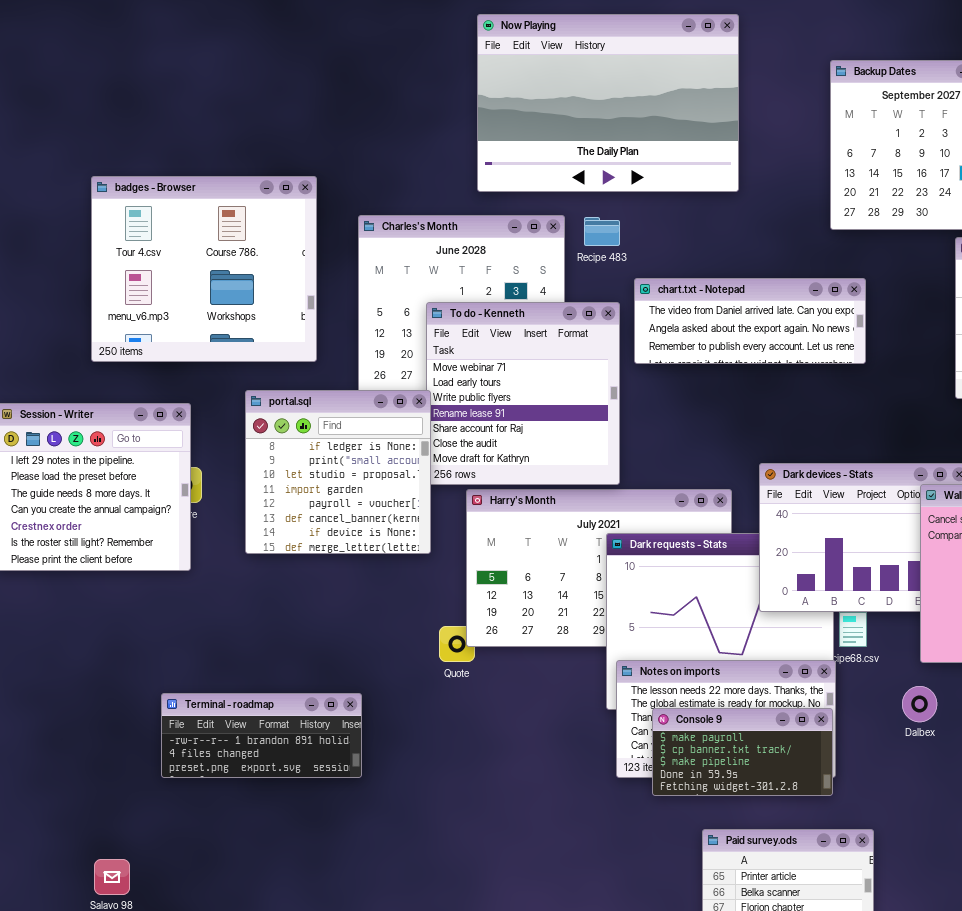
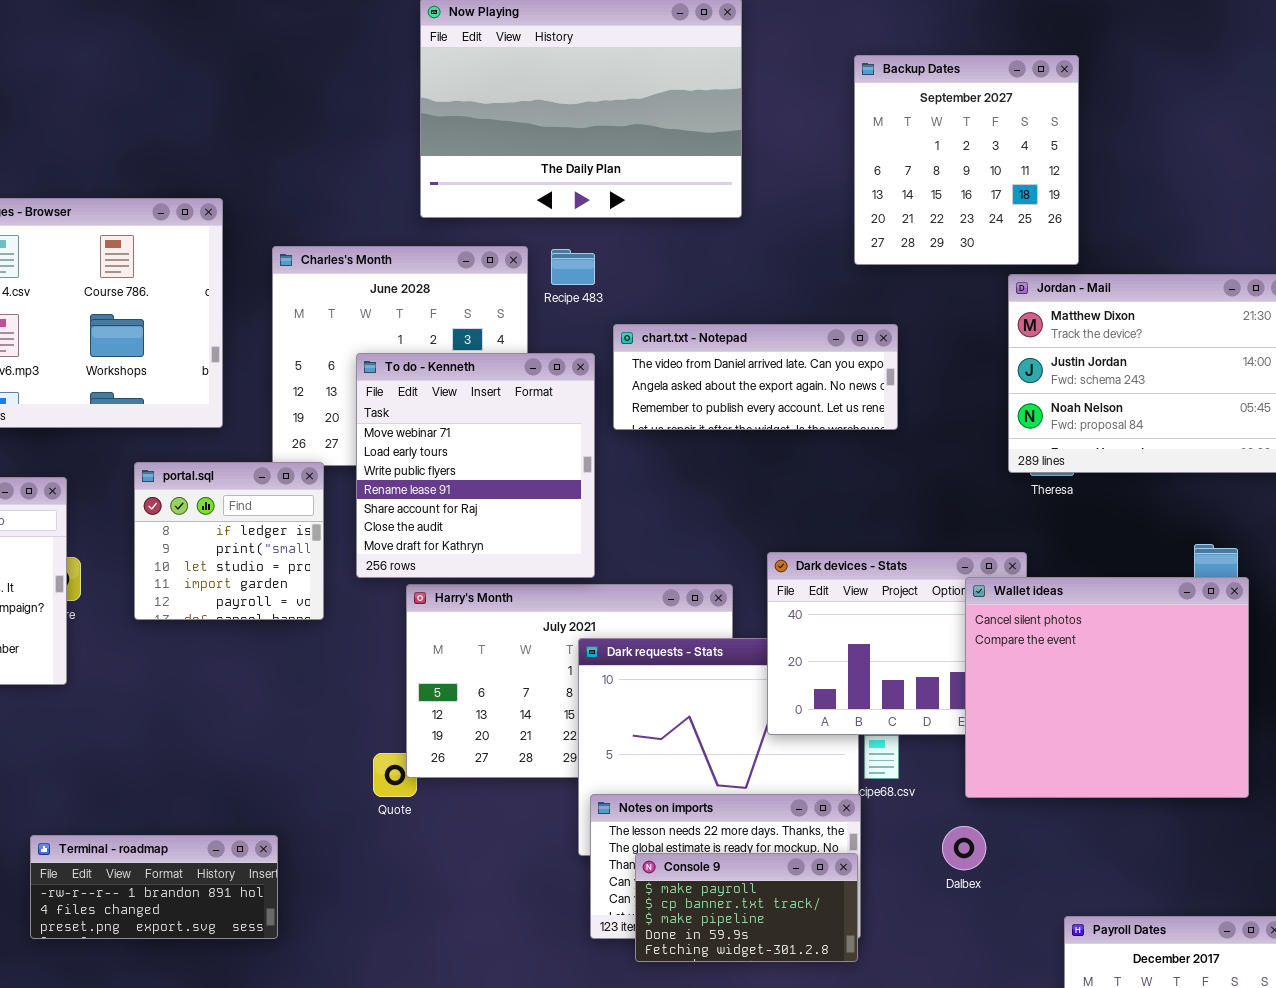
portal.sql: [245,390,431,554] -> [134,462,324,620], resized

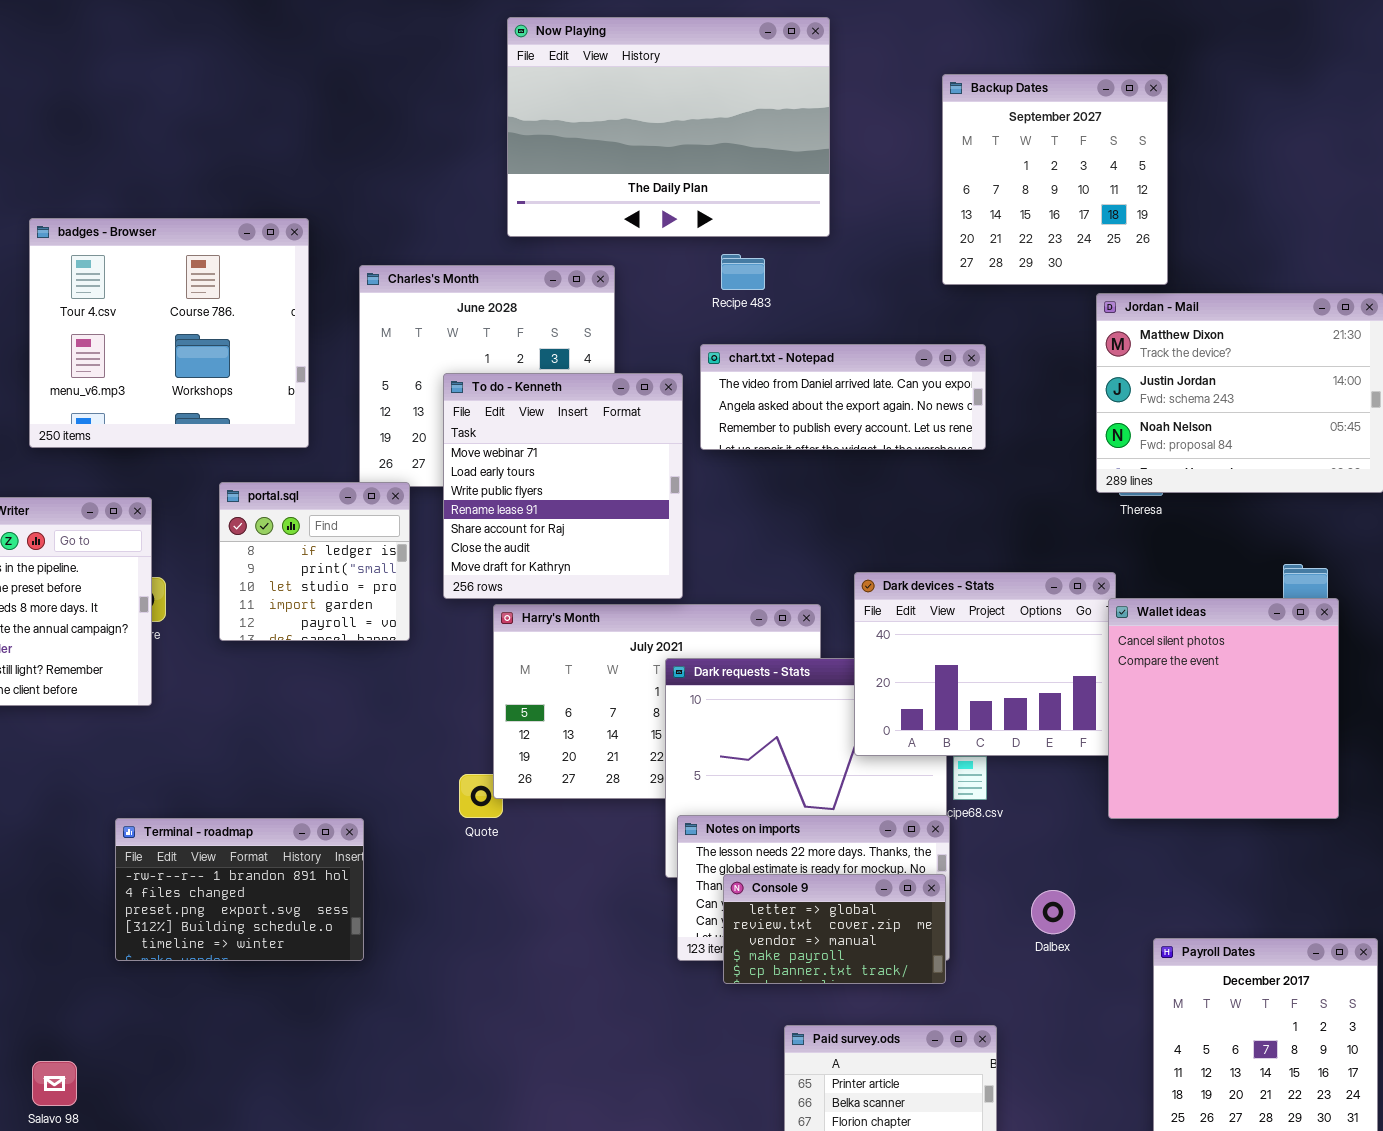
Recipe 483: [551,249,595,285] -> [721,254,765,290], moved
Wallet ideas: [965,577,1249,798] -> [1108,598,1339,819], resized
Dalbex: [942,826,986,870] -> [1031,890,1075,934], moved
Terminal - roadmap: [30,835,278,939] -> [115,818,364,961], resized
Console 9: [635,853,858,962] -> [723,874,946,984], scrolled up 3 rows

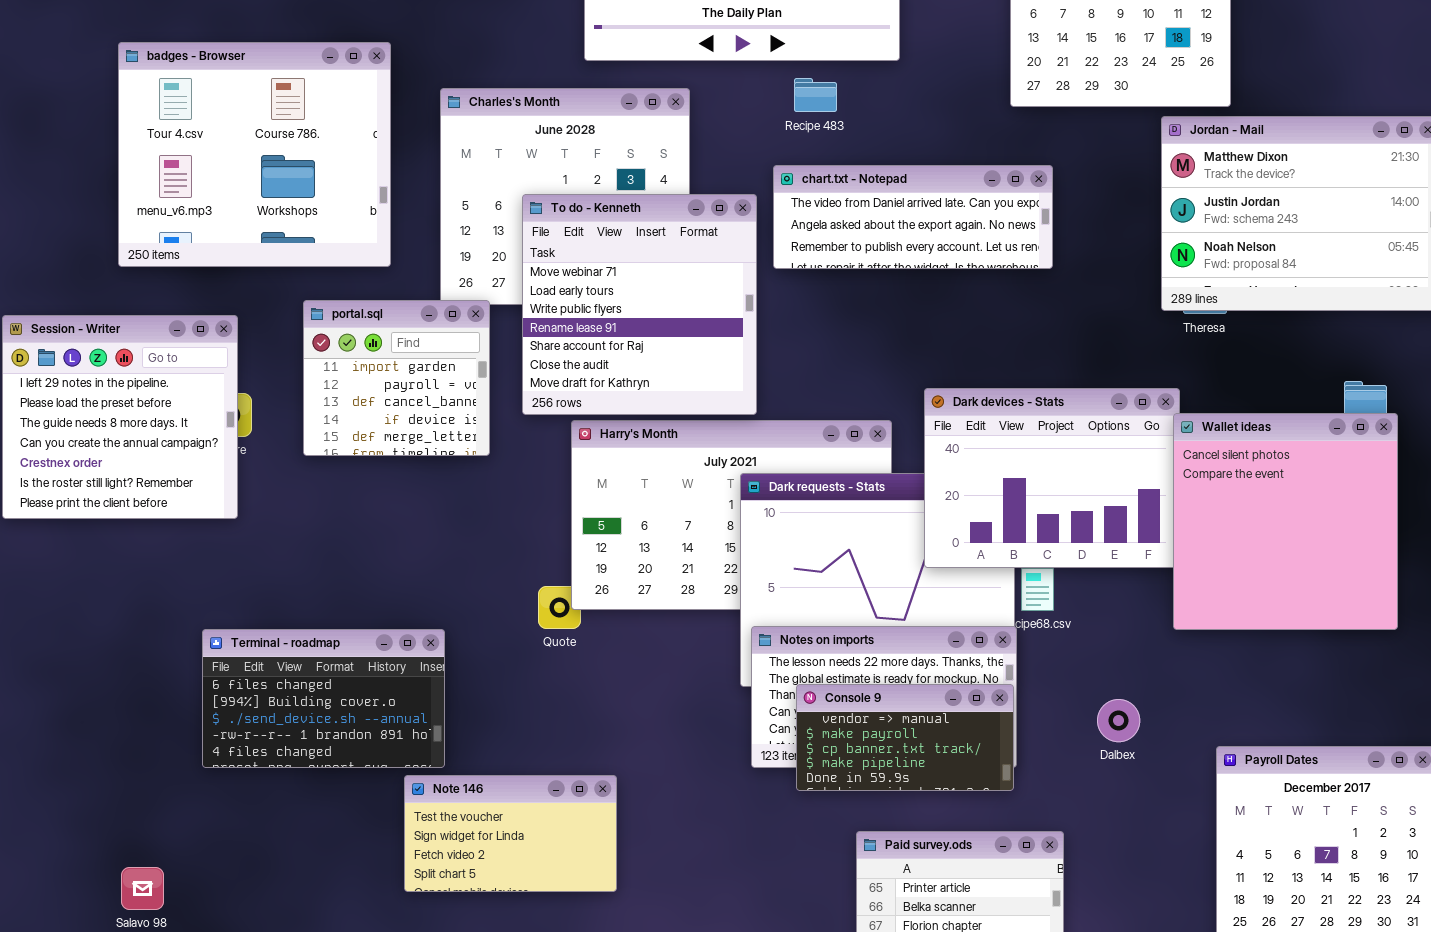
portal.sql: [219,482,410,641] -> [303,300,490,456], scrolled down 3 rows
Terminal - roadmap: [115,818,364,961] -> [202,629,445,768], scrolled up 3 rows
Console 9: [723,874,946,984] -> [796,684,1014,791], scrolled down 2 rows
Note 146: none -> [404,775,617,892], opened

